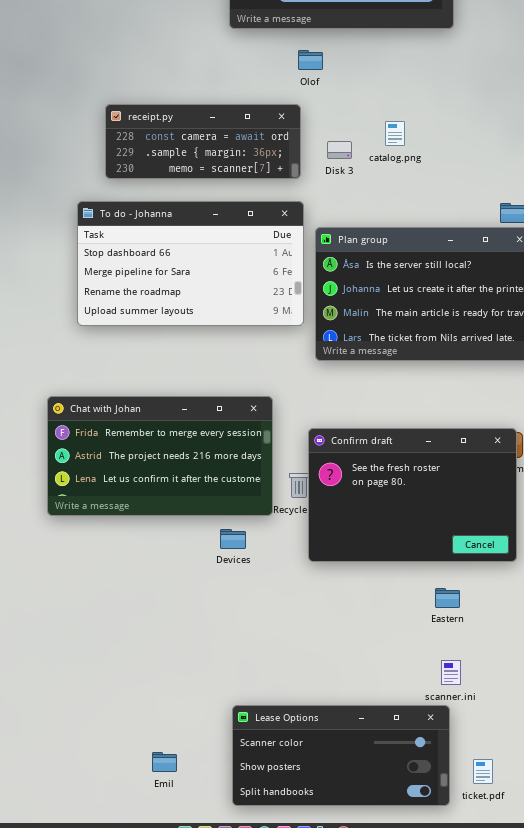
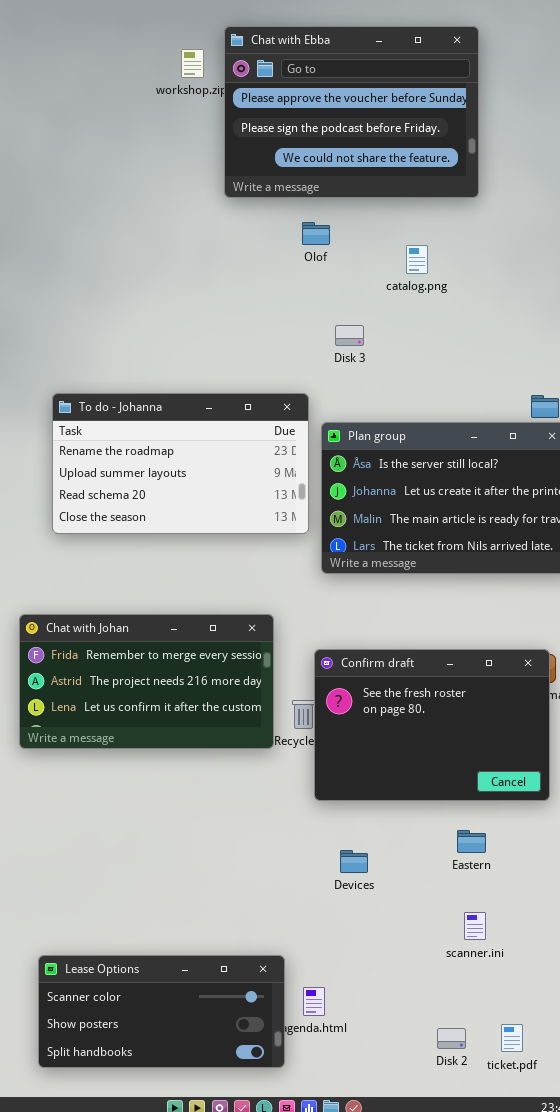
receipt.py: [105,104,301,179] -> none, closed
catalog.png: [385,121,405,146] -> [406,245,428,274], moved
To do - Johanna: [77,201,304,326] -> [52,393,309,534], scrolled down 2 rows
Devices: [220,529,246,549] -> [340,850,368,873], moved
Lease Options: [232,705,450,806] -> [38,955,285,1068], moved

